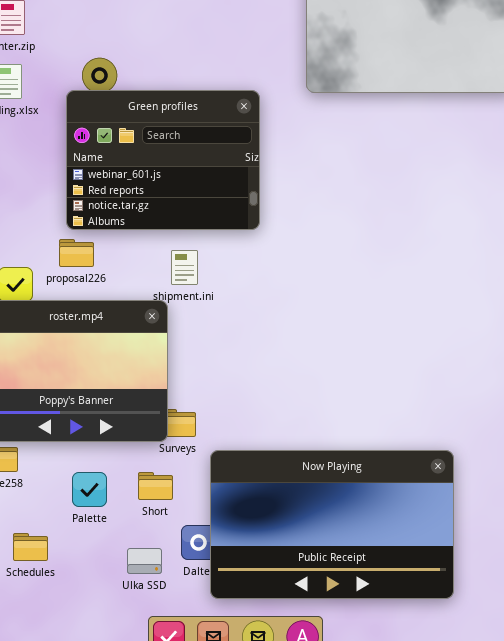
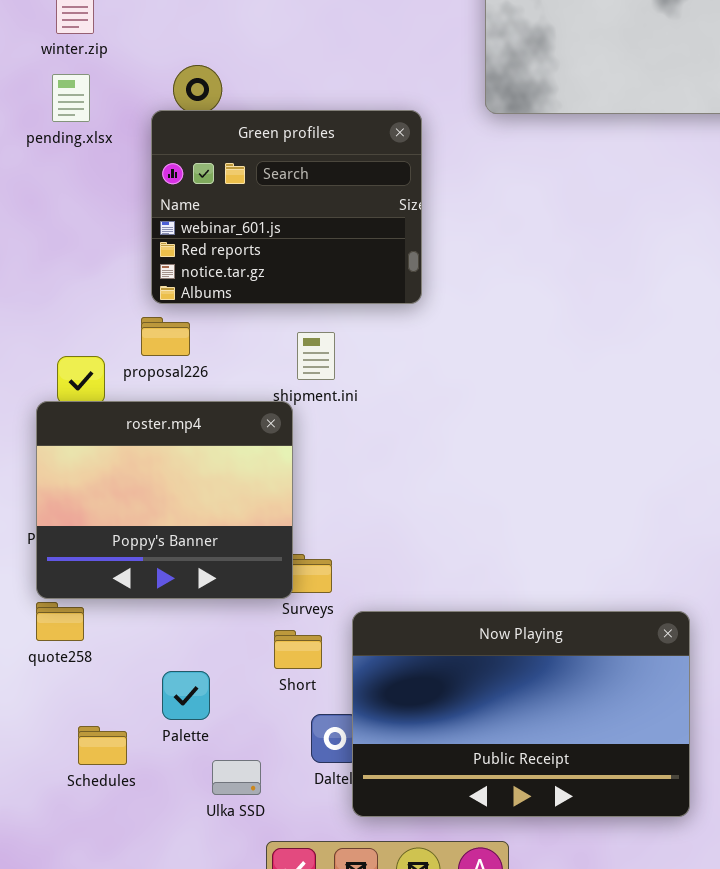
Short: [138,472,173,500] -> [274,630,322,669], moved
Palette: [72,472,107,507] -> [162,671,210,720], moved
Ulka SSD: [127,548,162,574] -> [212,760,261,795], moved

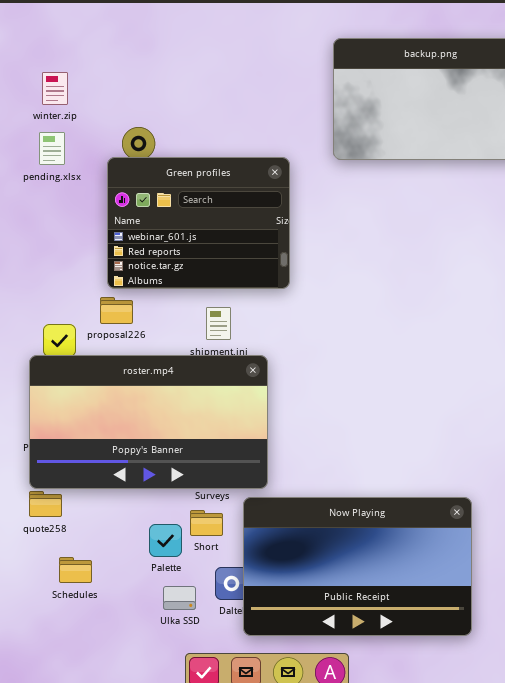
roster.mp4: [36,401,293,599] -> [29,355,268,489], resized
Palette: [162,671,210,720] -> [149,524,182,557], moved
Schedules: [78,726,127,765] -> [59,557,92,583], moved
Ulka SSD: [212,760,261,795] -> [163,586,196,610], moved

